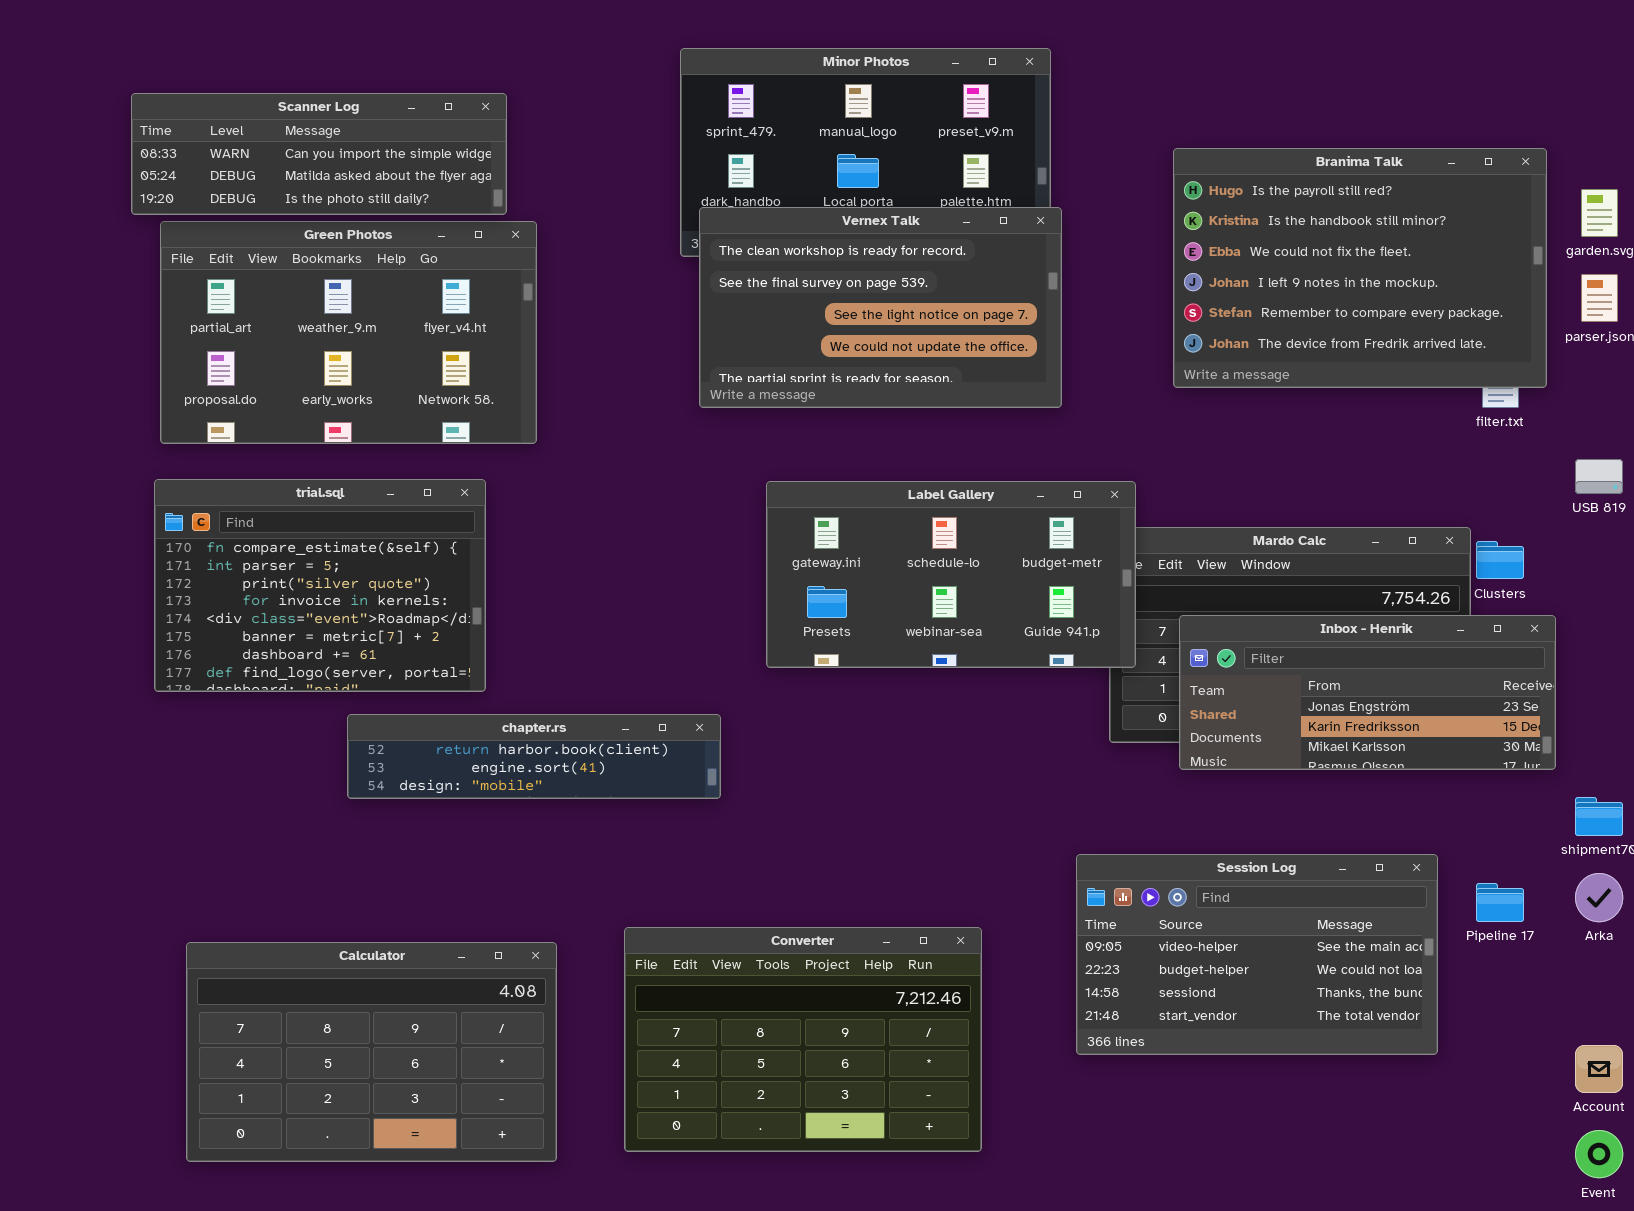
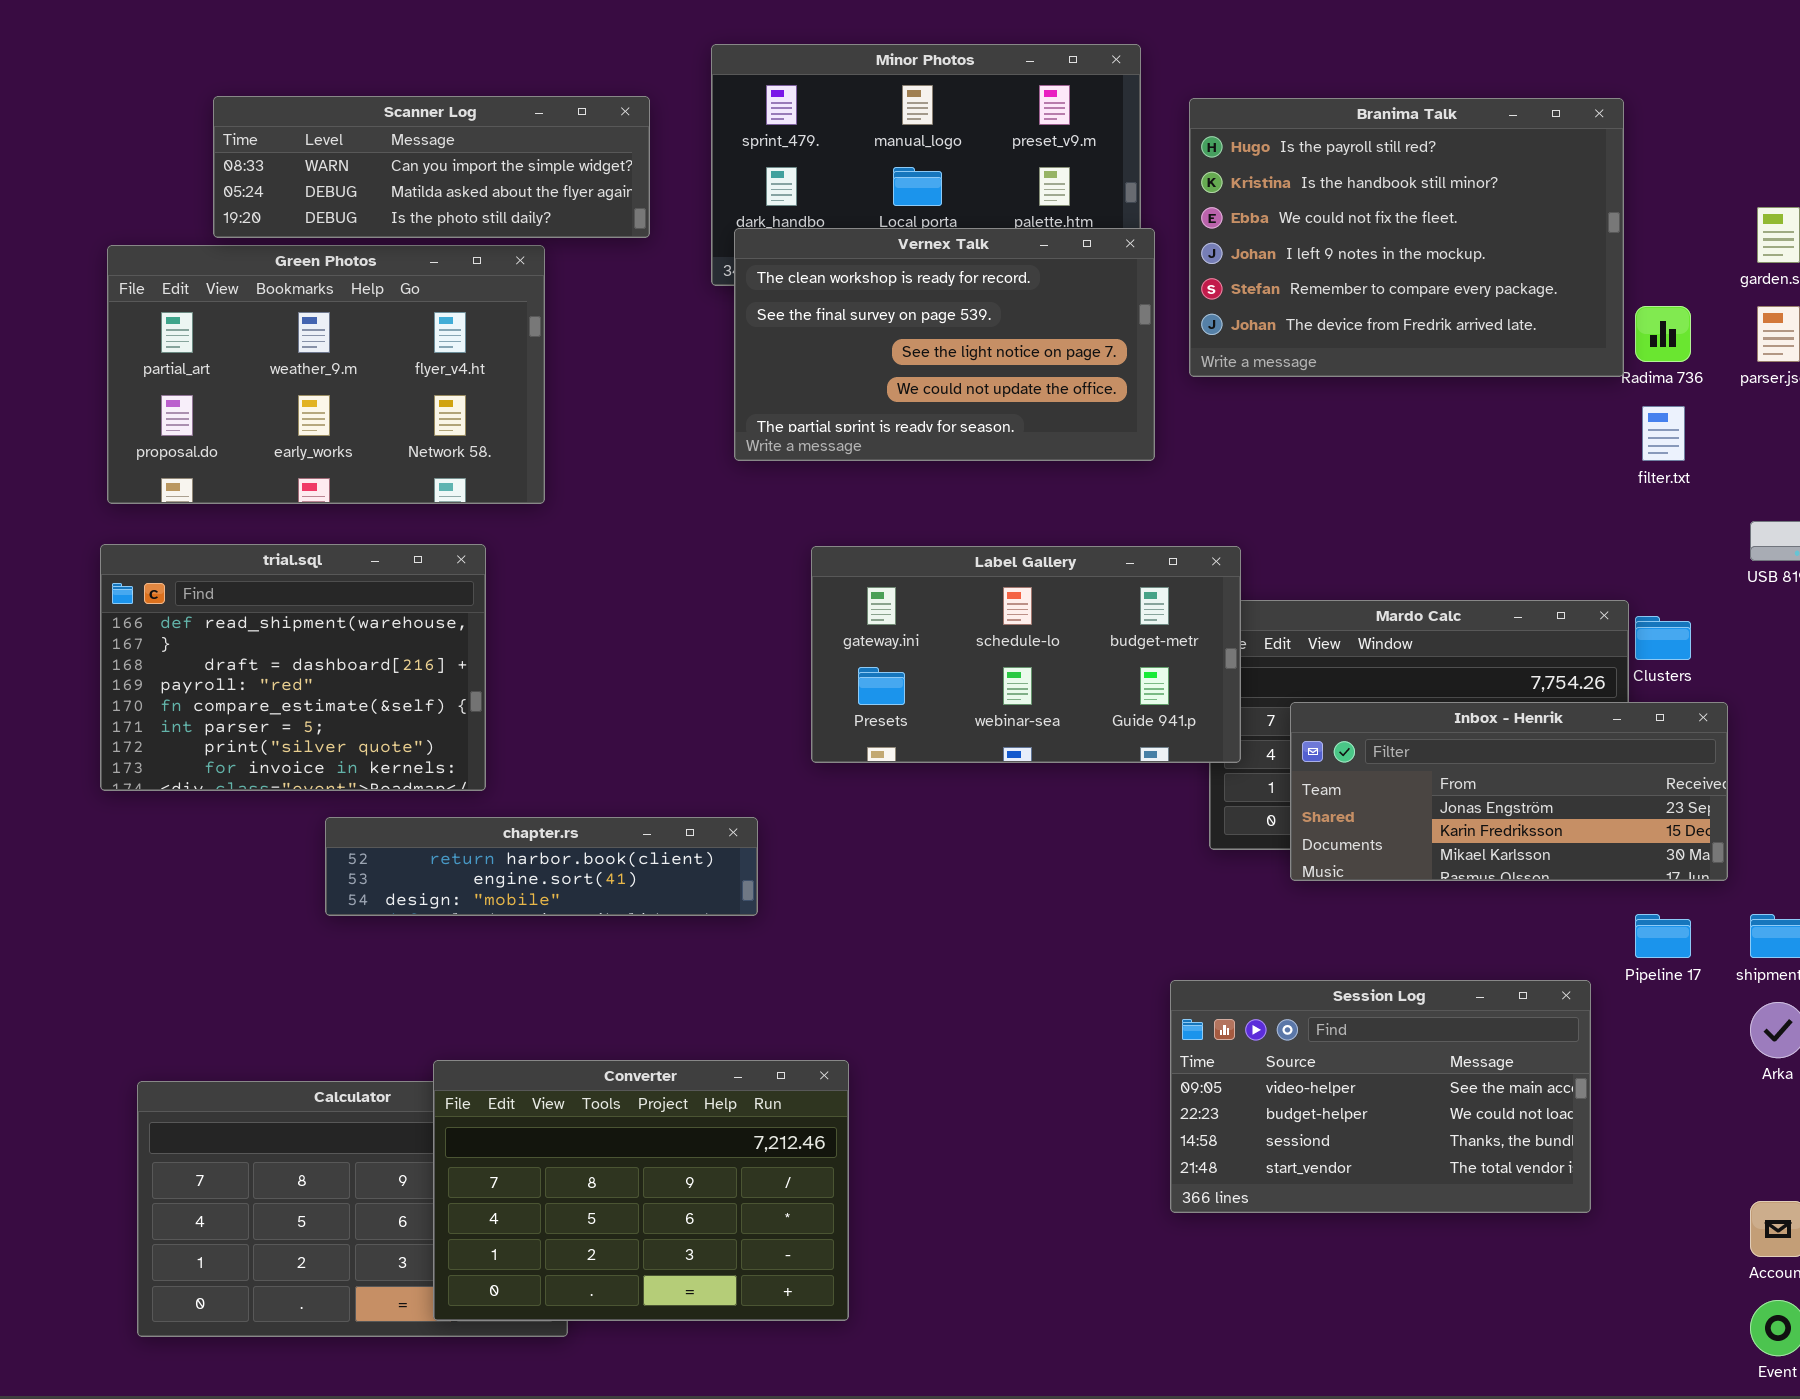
Scanner Log: [131,93,507,215] -> [213,96,650,238], moved
Branima Talk: [1173,148,1547,388] -> [1189,98,1624,377], moved
trial.sql: [154,479,486,692] -> [100,544,486,791], scrolled up 4 rows
Pipeline 17: [1476,883,1524,922] -> [1635,914,1691,958], moved
Converter: [624,927,982,1152] -> [433,1060,849,1321], moved

